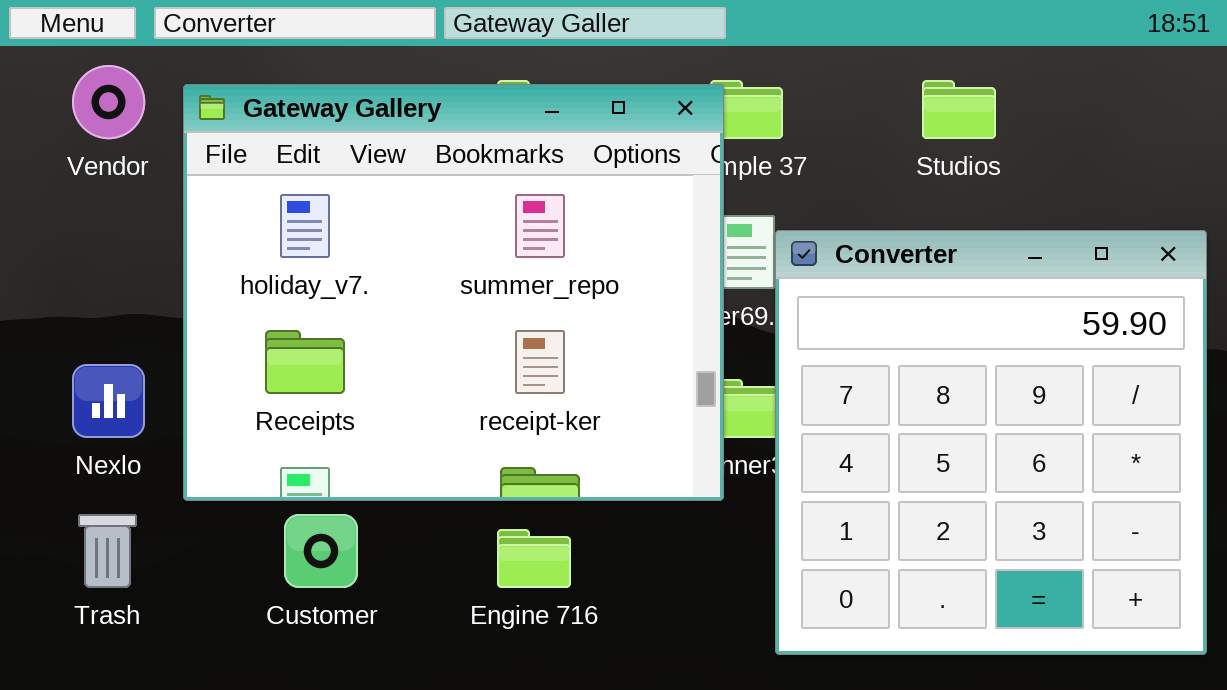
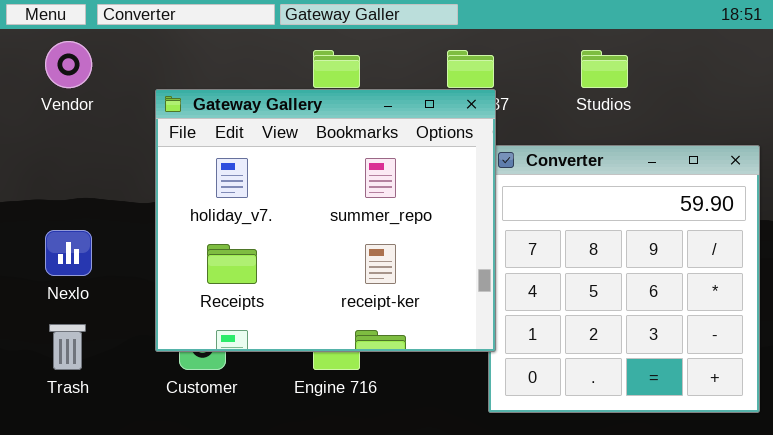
Gateway Gallery: [183,84,724,501] -> [155,89,496,352], moved

